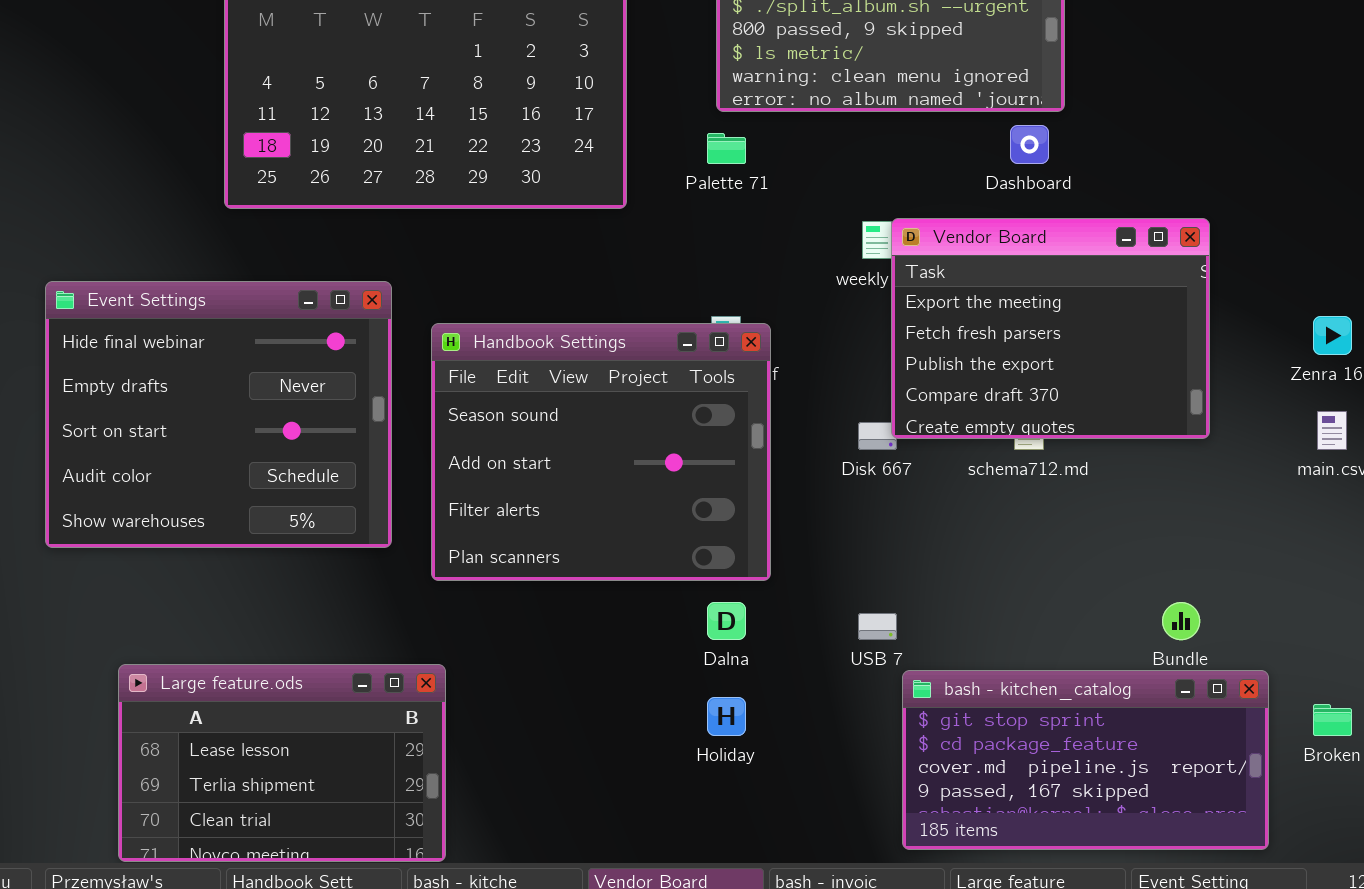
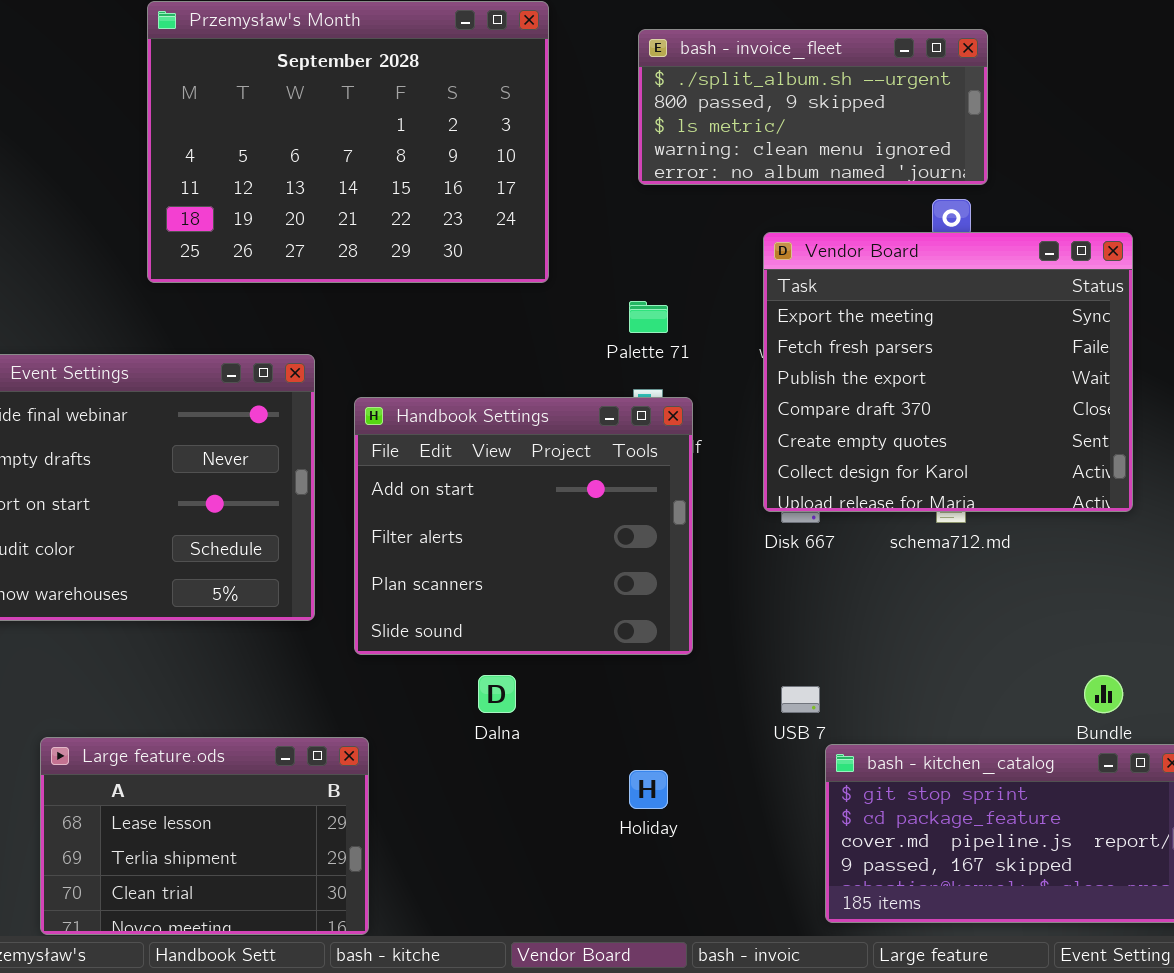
Palette 71: [707,133,746,164] -> [629,301,668,333], moved
Vendor Board: [891,218,1210,439] -> [763,232,1133,512], resized
Handbook Settings: [431,323,771,581] -> [354,397,693,655], scrolled down 1 row
Dalna: [707,602,746,640] -> [478,675,516,713], moved

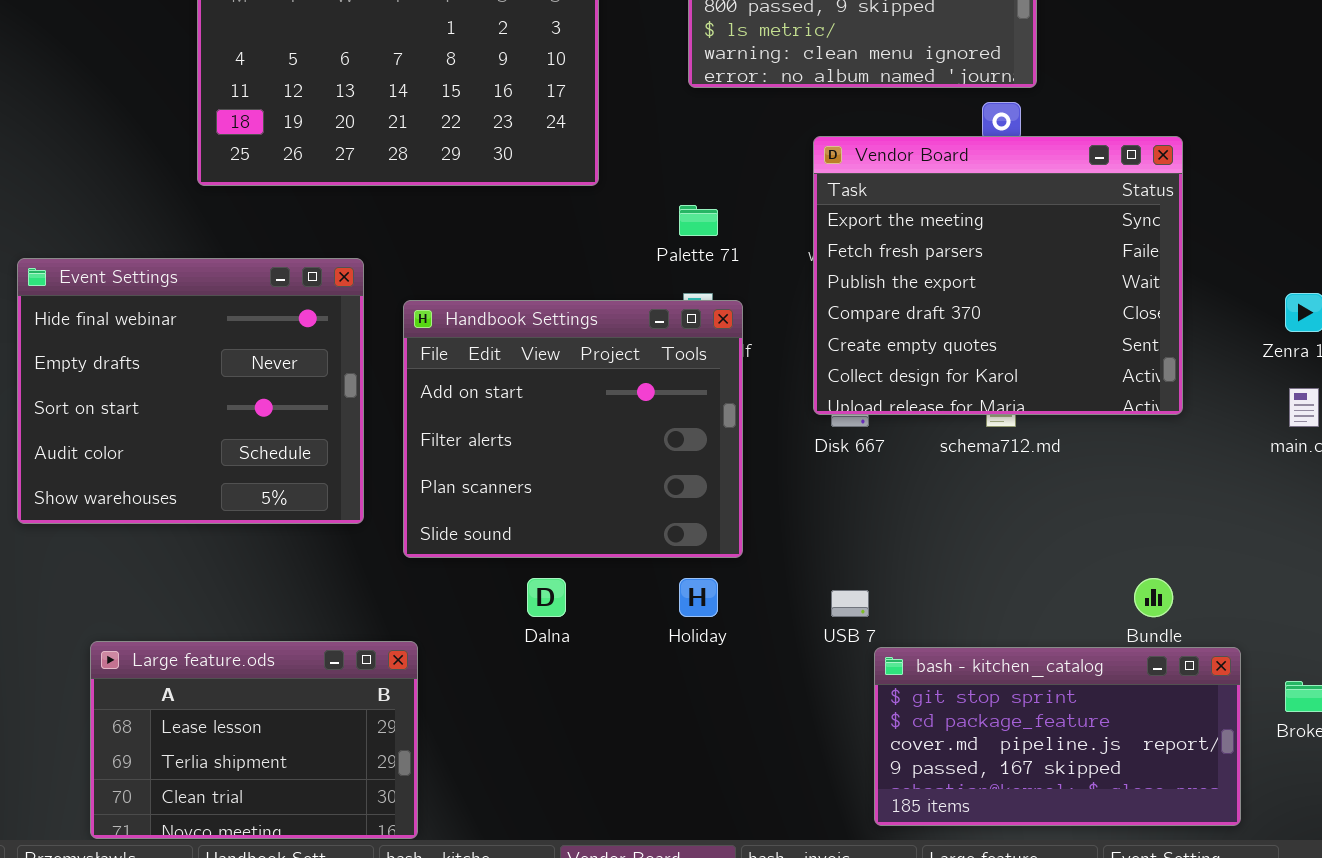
Holiday: [629,770,668,809] -> [679,578,718,617], moved

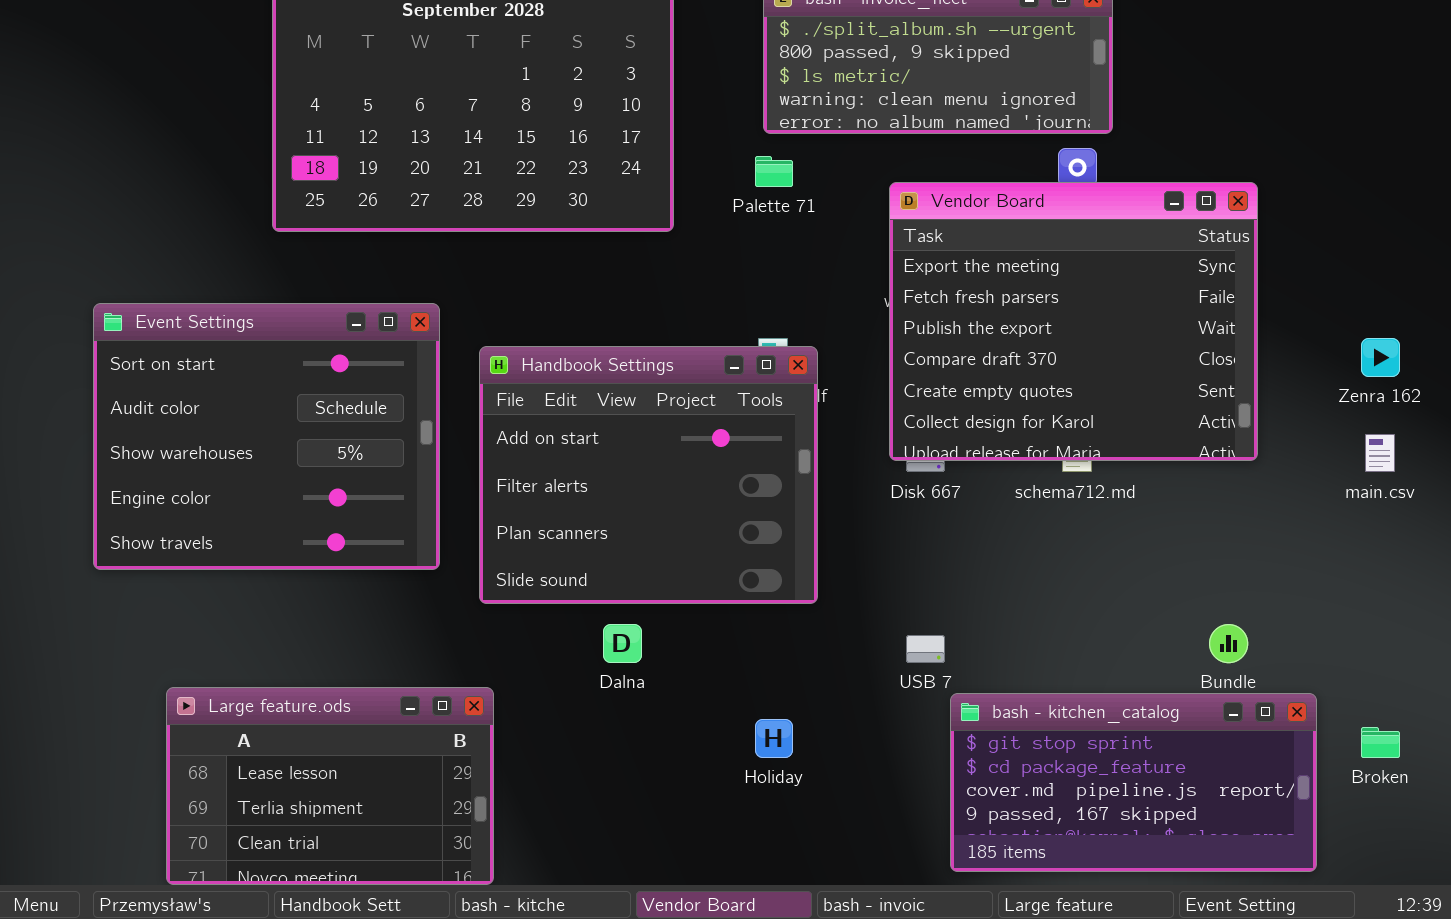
Palette 71: [679,205,718,236] -> [755,156,793,187], moved
Event Settings: [17,258,364,524] -> [93,303,440,570], scrolled down 2 rows
Holiday: [679,578,718,617] -> [755,719,793,758], moved

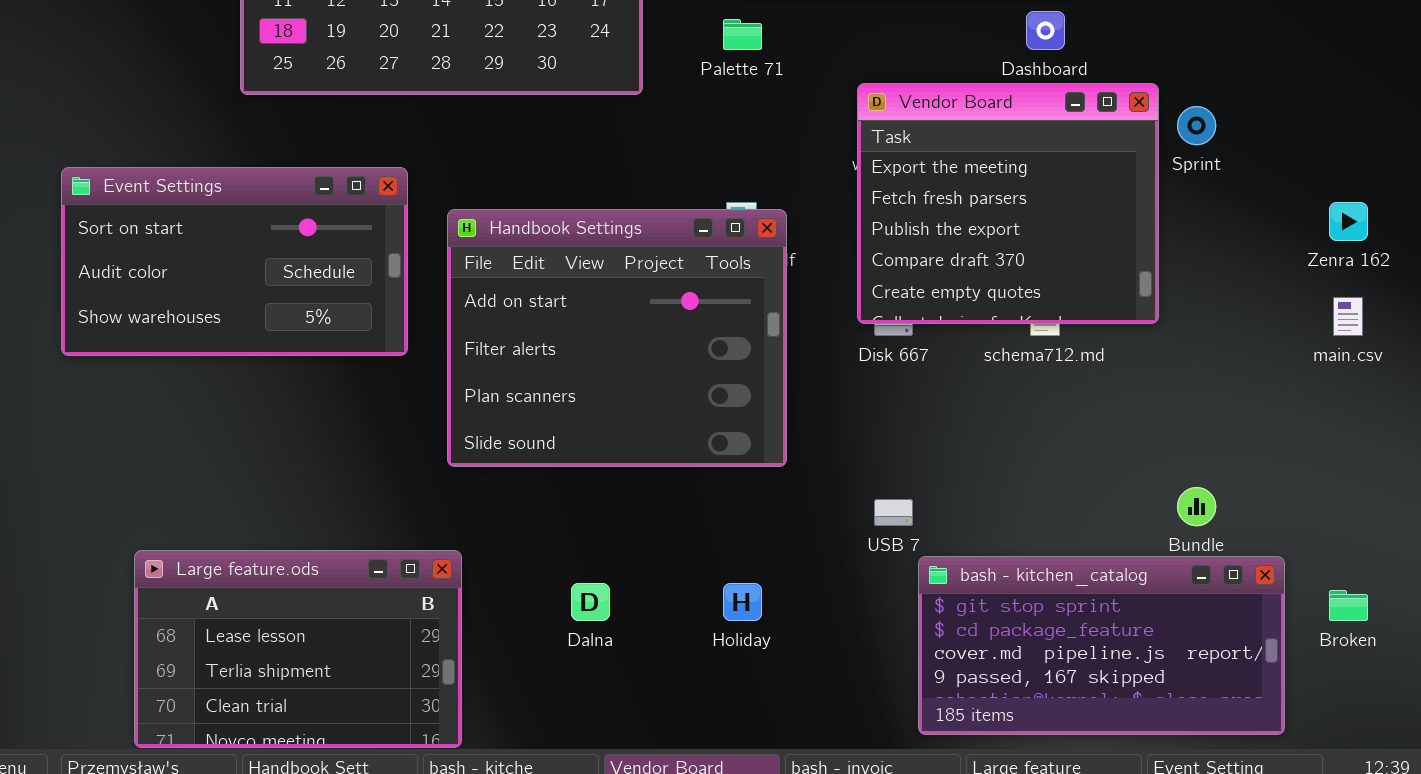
Vendor Board: [889,182,1258,461] -> [857,83,1159,324], resized
Event Settings: [93,303,440,570] -> [61,167,408,356], resized
Dalna: [603,624,642,663] -> [571,583,610,621], moved

